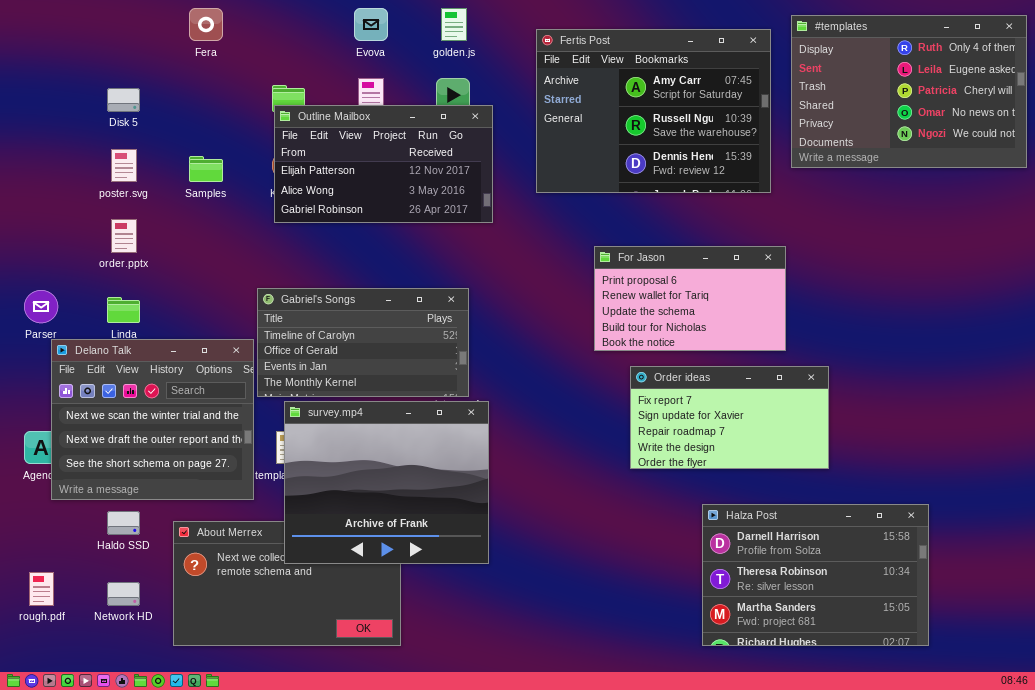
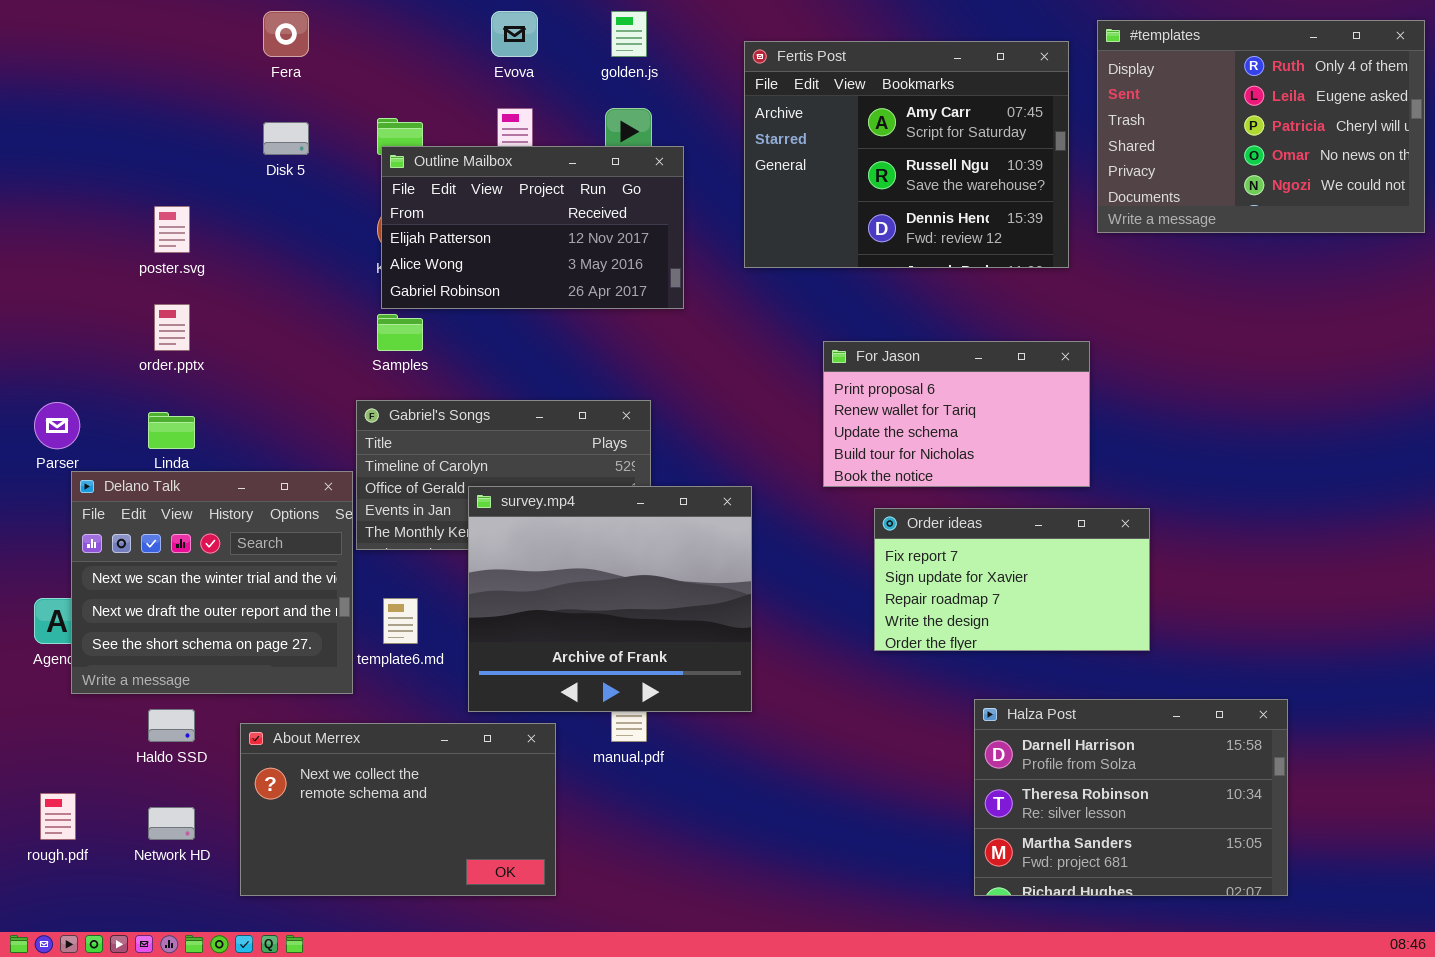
Disk 5: [107,88,140,112] -> [263,122,309,155], moved
Samples: [189,156,223,182] -> [377,314,423,351], moved
survey.mp4: [284,401,489,564] -> [468,486,752,712], moved

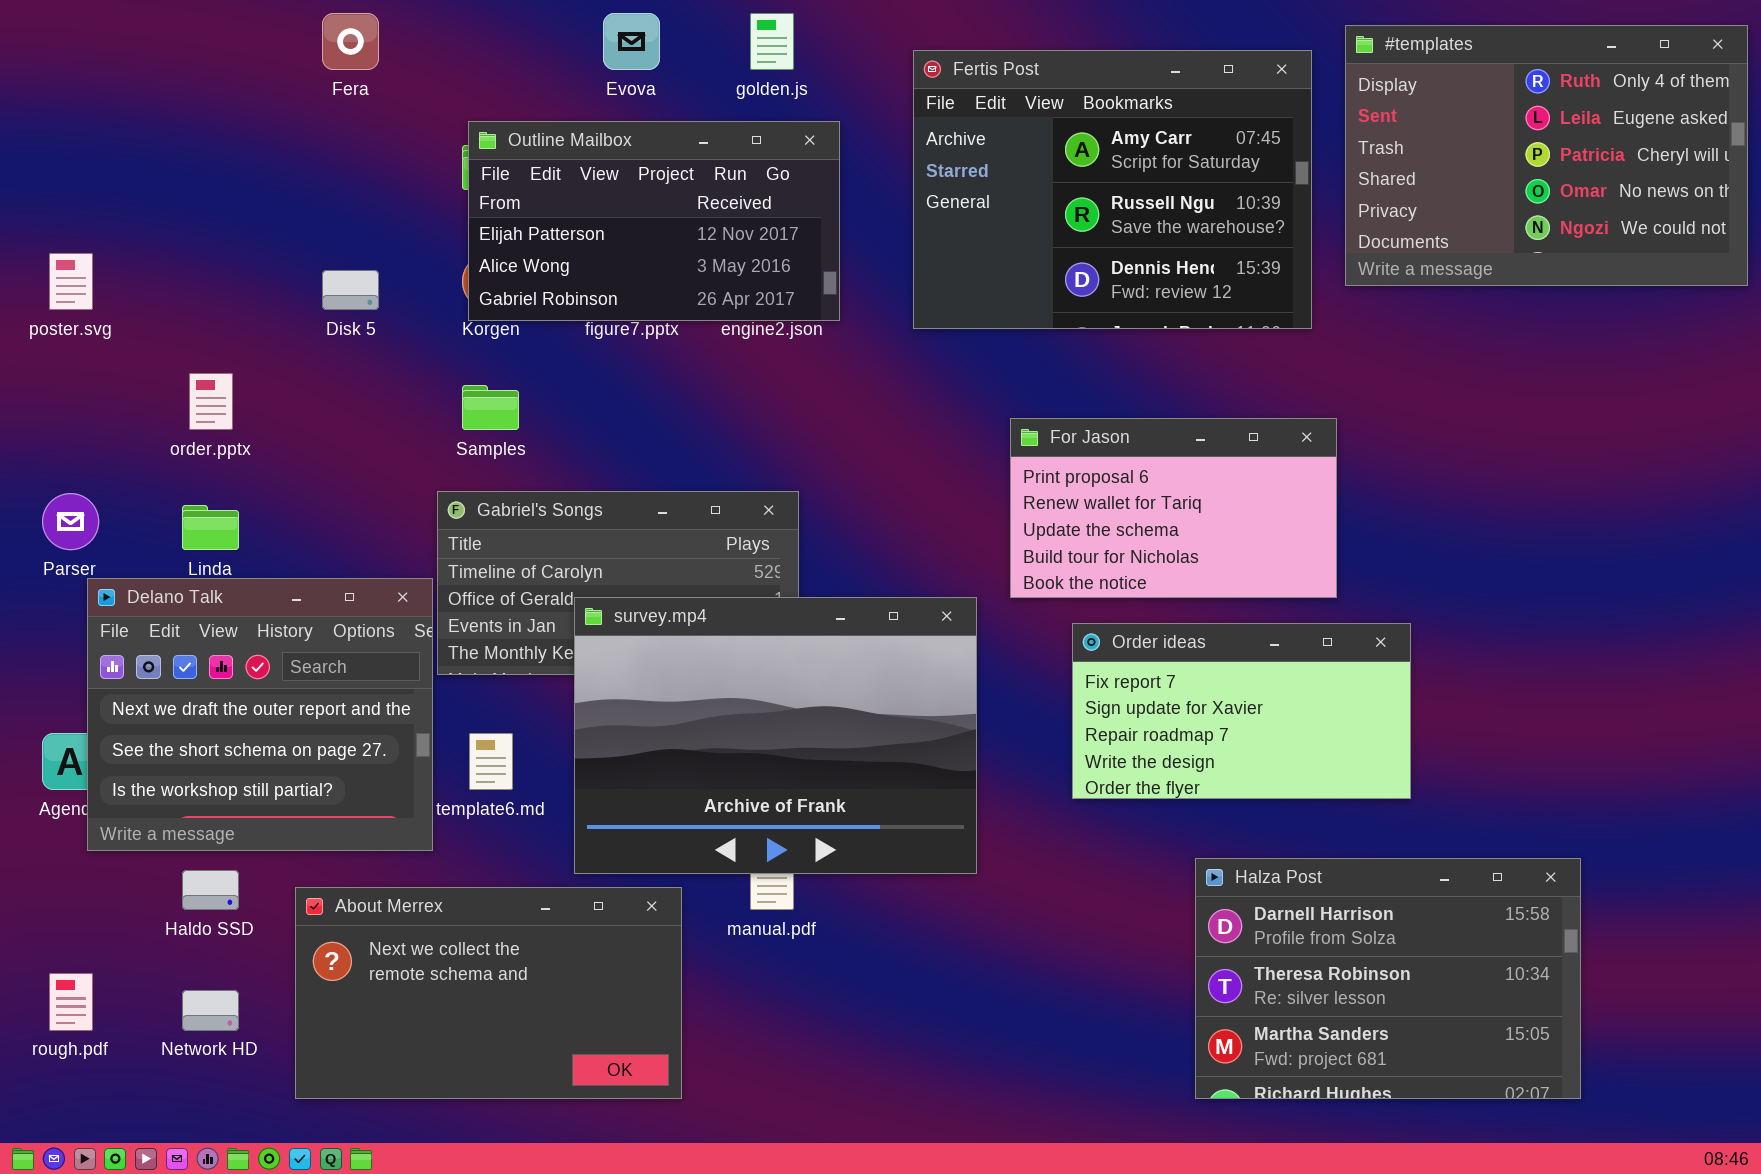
Disk 5: [263,122,309,155] -> [322,270,379,310], moved
Outline Mailbox: [381,146,684,309] -> [468,121,840,321], moved
poster.svg: [154,206,190,253] -> [49,253,93,310], moved
Delano Talk: [71,471,353,694] -> [87,578,433,851], scrolled down 1 row
survey.mp4: [468,486,752,712] -> [574,597,977,874], resized

